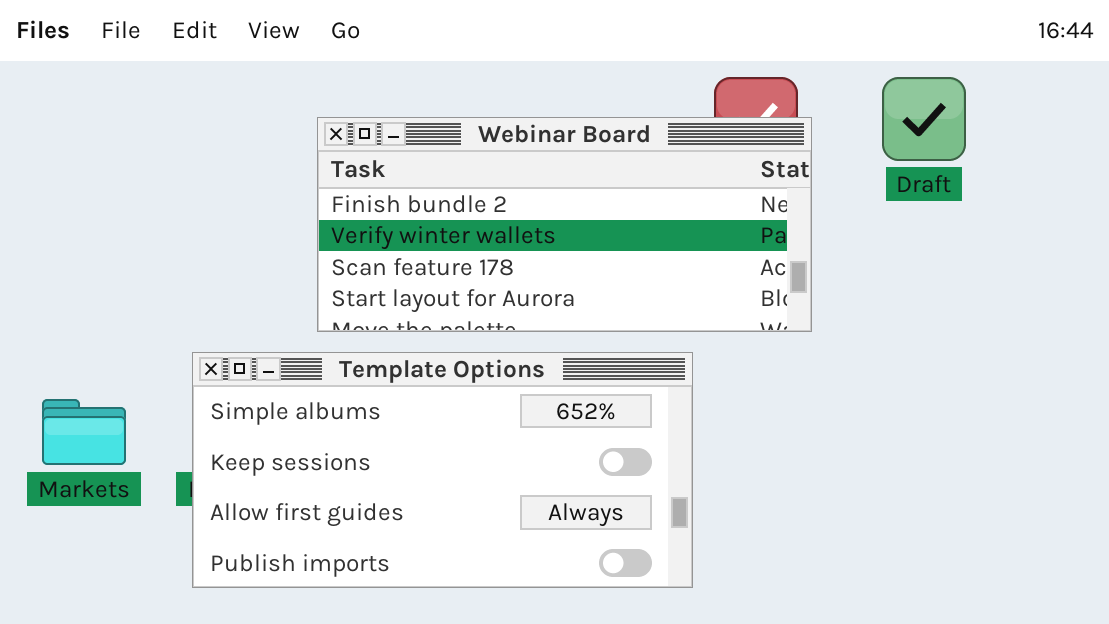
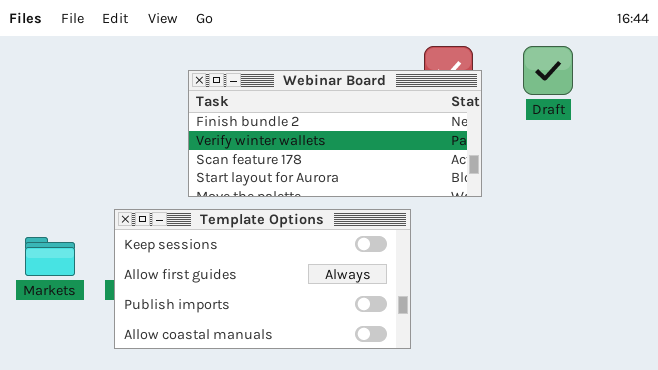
Template Options: [192,352,693,588] -> [114,209,411,349], scrolled down 1 row

